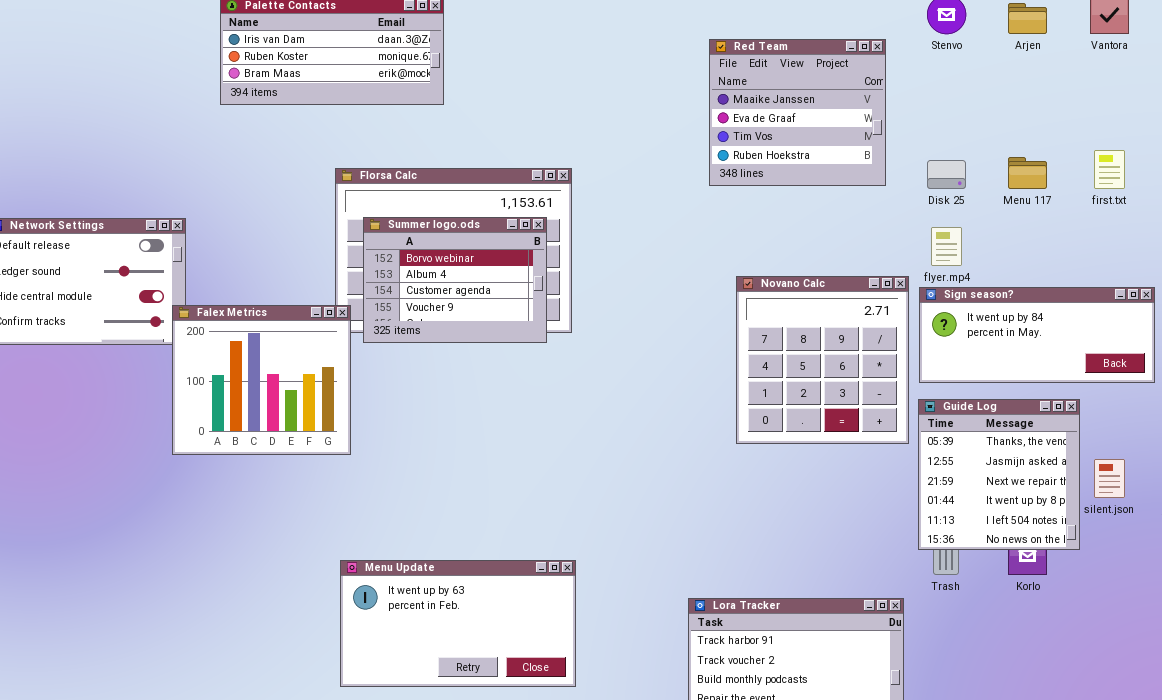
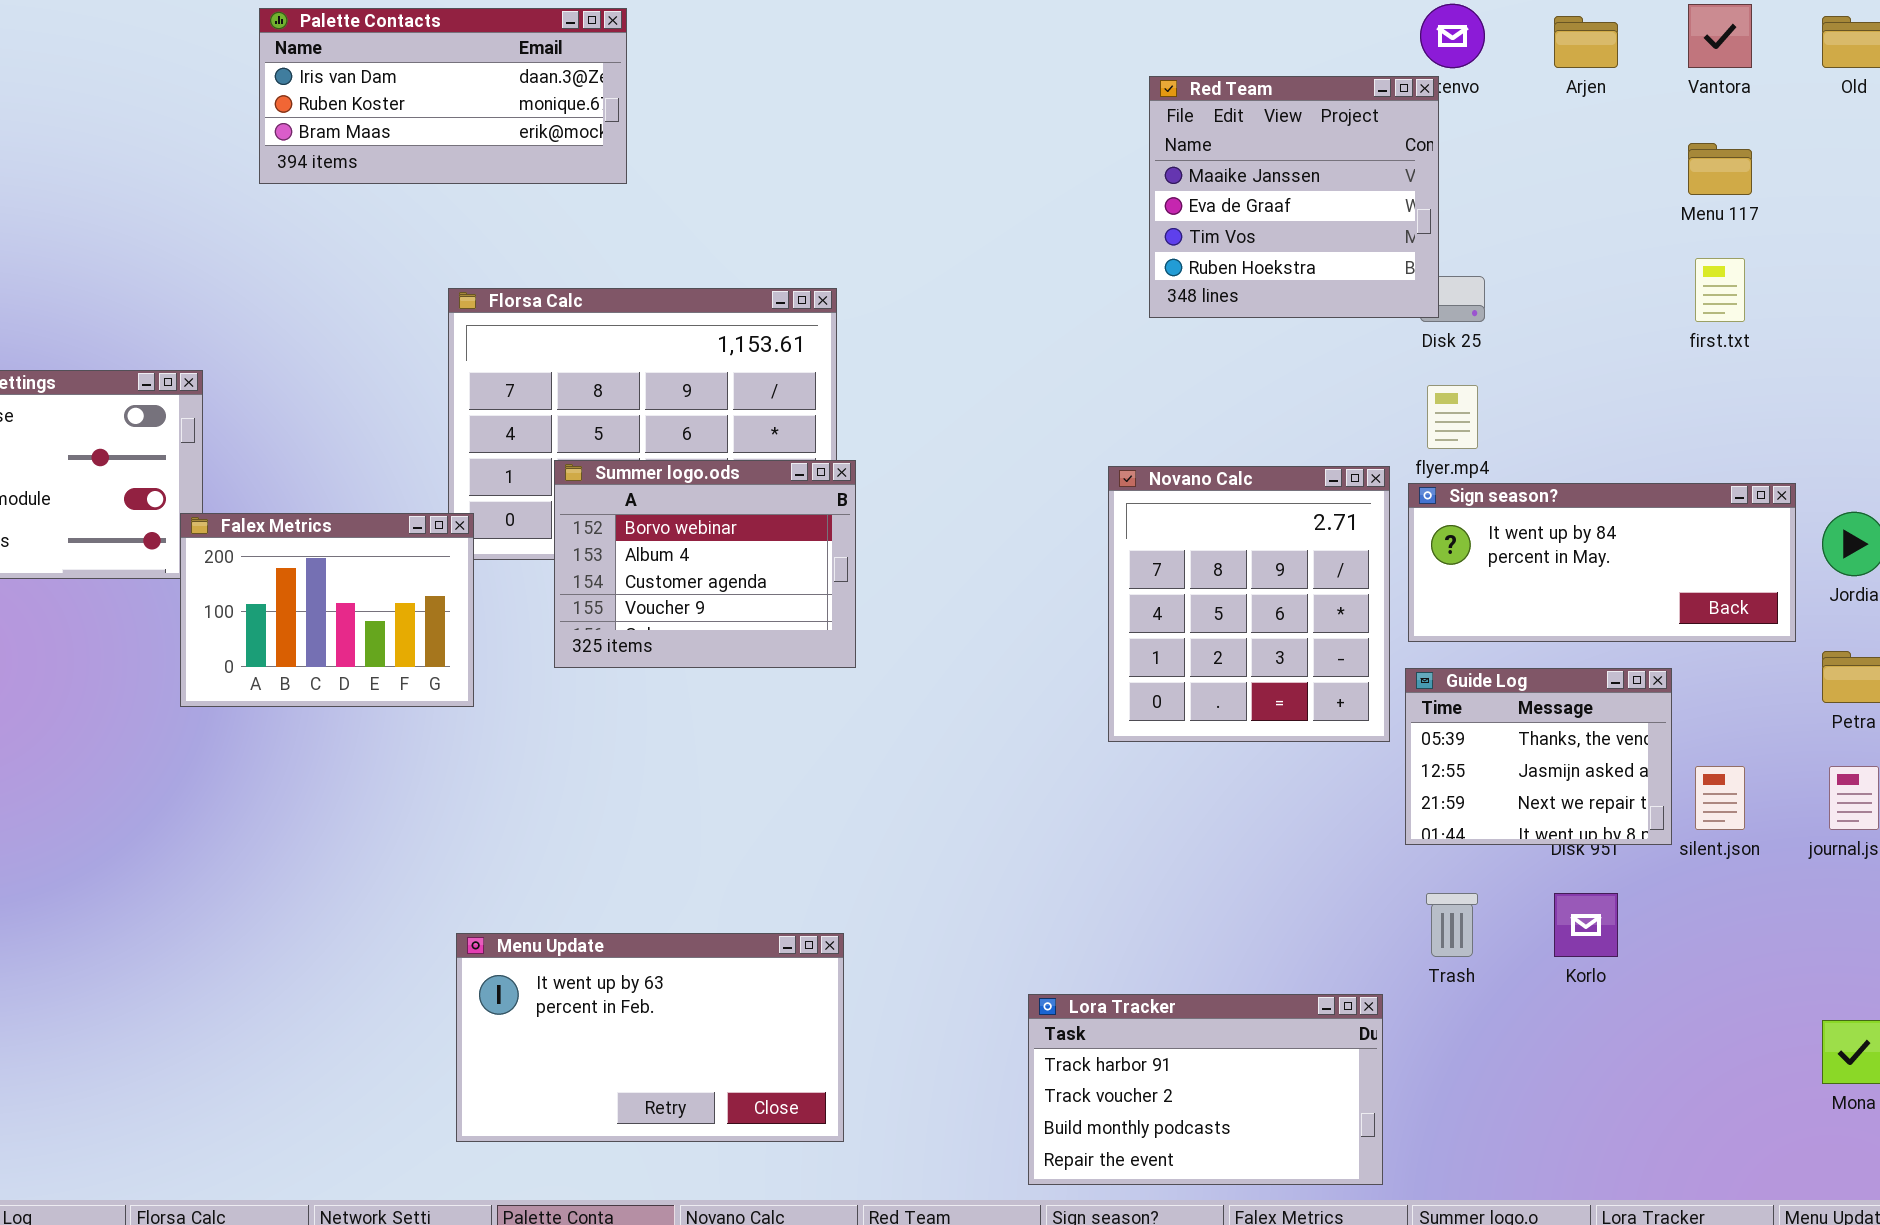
Red Team: [709,39,886,186] -> [1149,76,1439,318], moved
Menu 117: [1008,157,1047,189] -> [1688,143,1752,195], moved
Summer logo.ods: [363,217,547,343] -> [554,460,856,668], moved
Falex Metrics: [172,305,351,455] -> [180,513,474,707], resized
Guide Log: [918,399,1080,550] -> [1405,668,1672,845], resized

